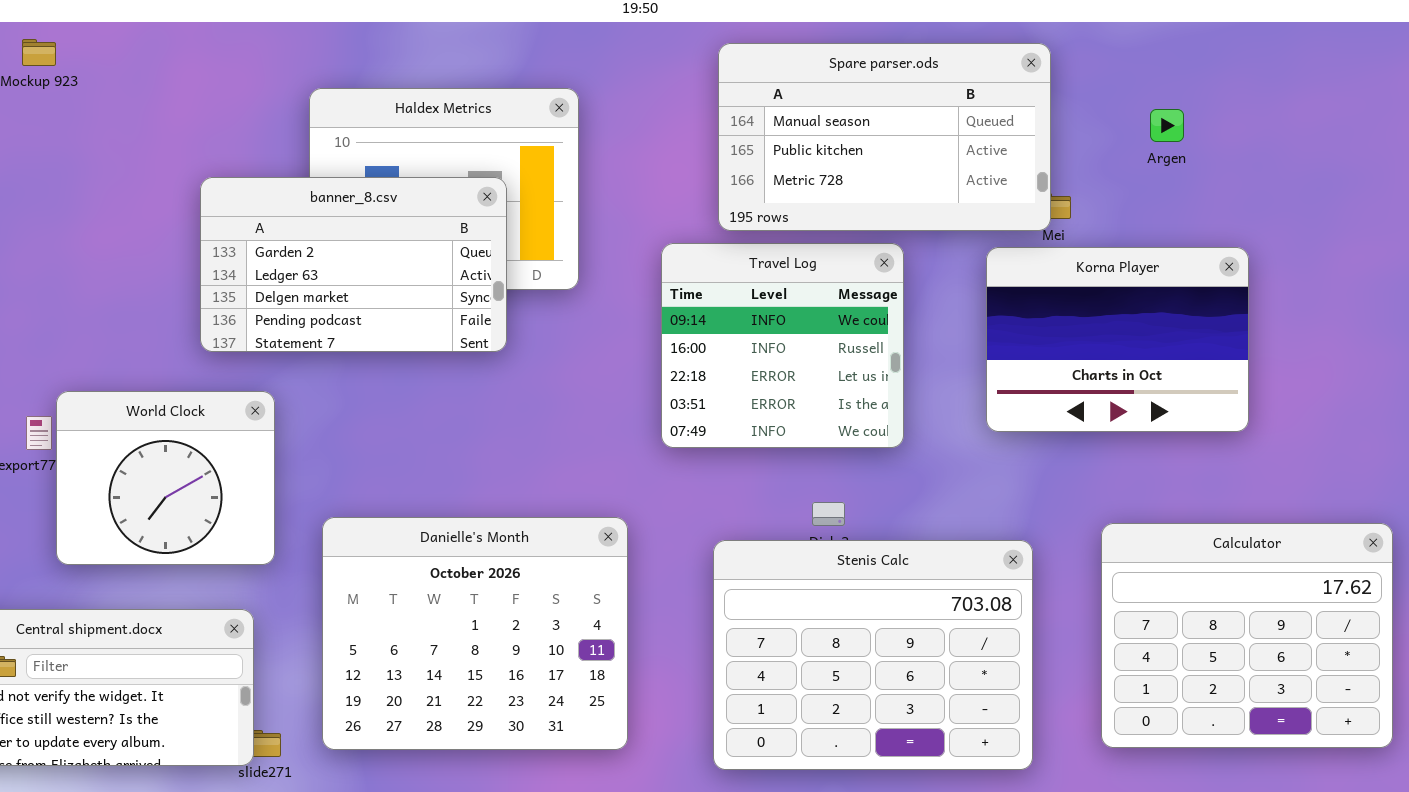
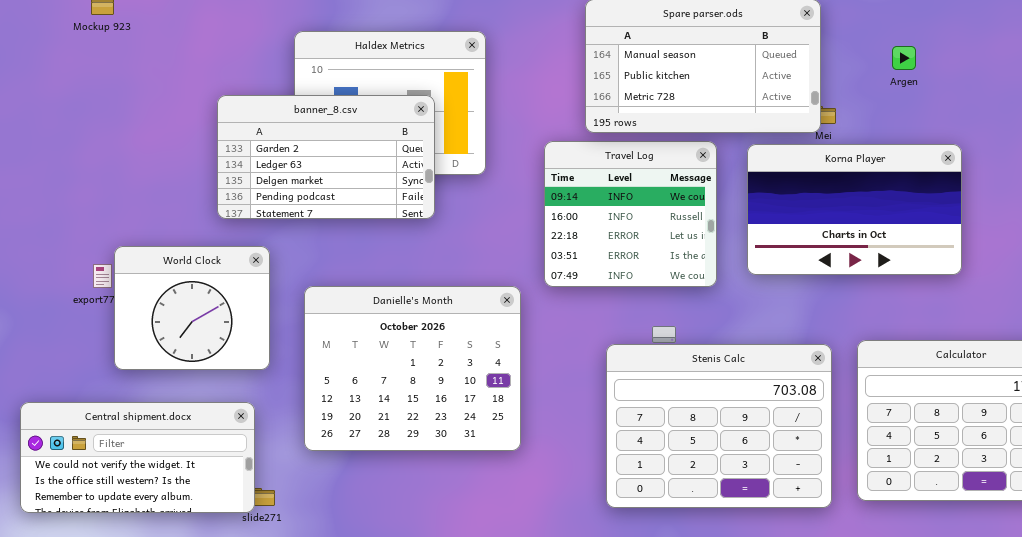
Korna Player: [986,247,1249,432] -> [747,144,962,275], resized
Danielle's Month: [322,517,628,750] -> [304,286,521,451], moved
Stenis Calc: [713,540,1033,770] -> [606,344,832,508], moved

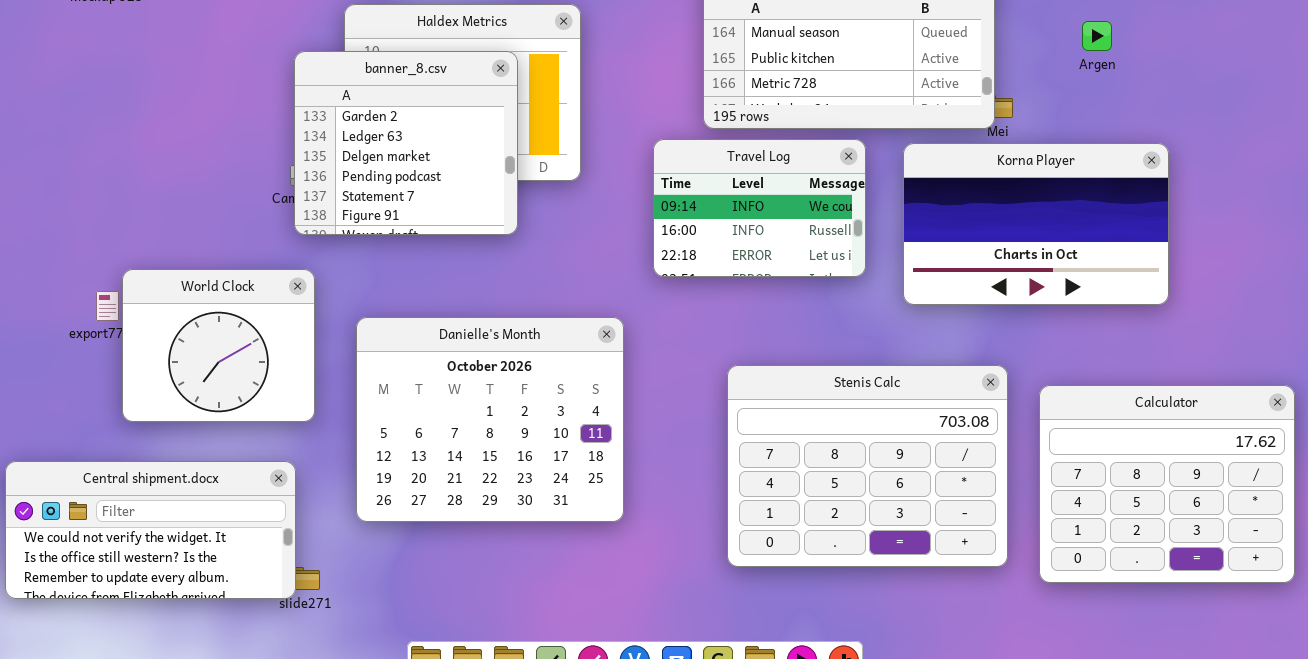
banner_8.csv: [217,95,435,219] -> [294,51,518,235], resized
Travel Log: [544,141,717,287] -> [653,139,866,277], resized
Stenis Calc: [606,344,832,508] -> [727,365,1008,567], moved

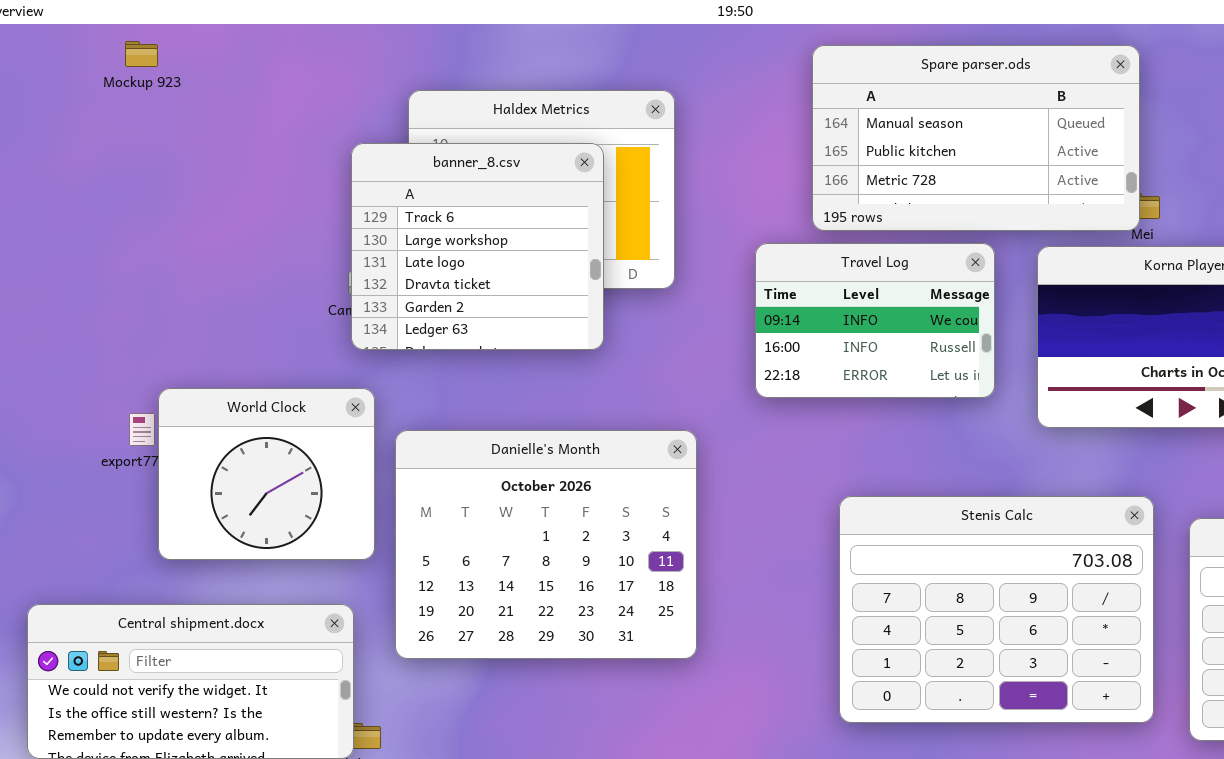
banner_8.csv: [294,51,518,235] -> [351,143,604,350], scrolled up 4 rows
Danielle's Month: [356,317,624,522] -> [395,430,697,659], moved

